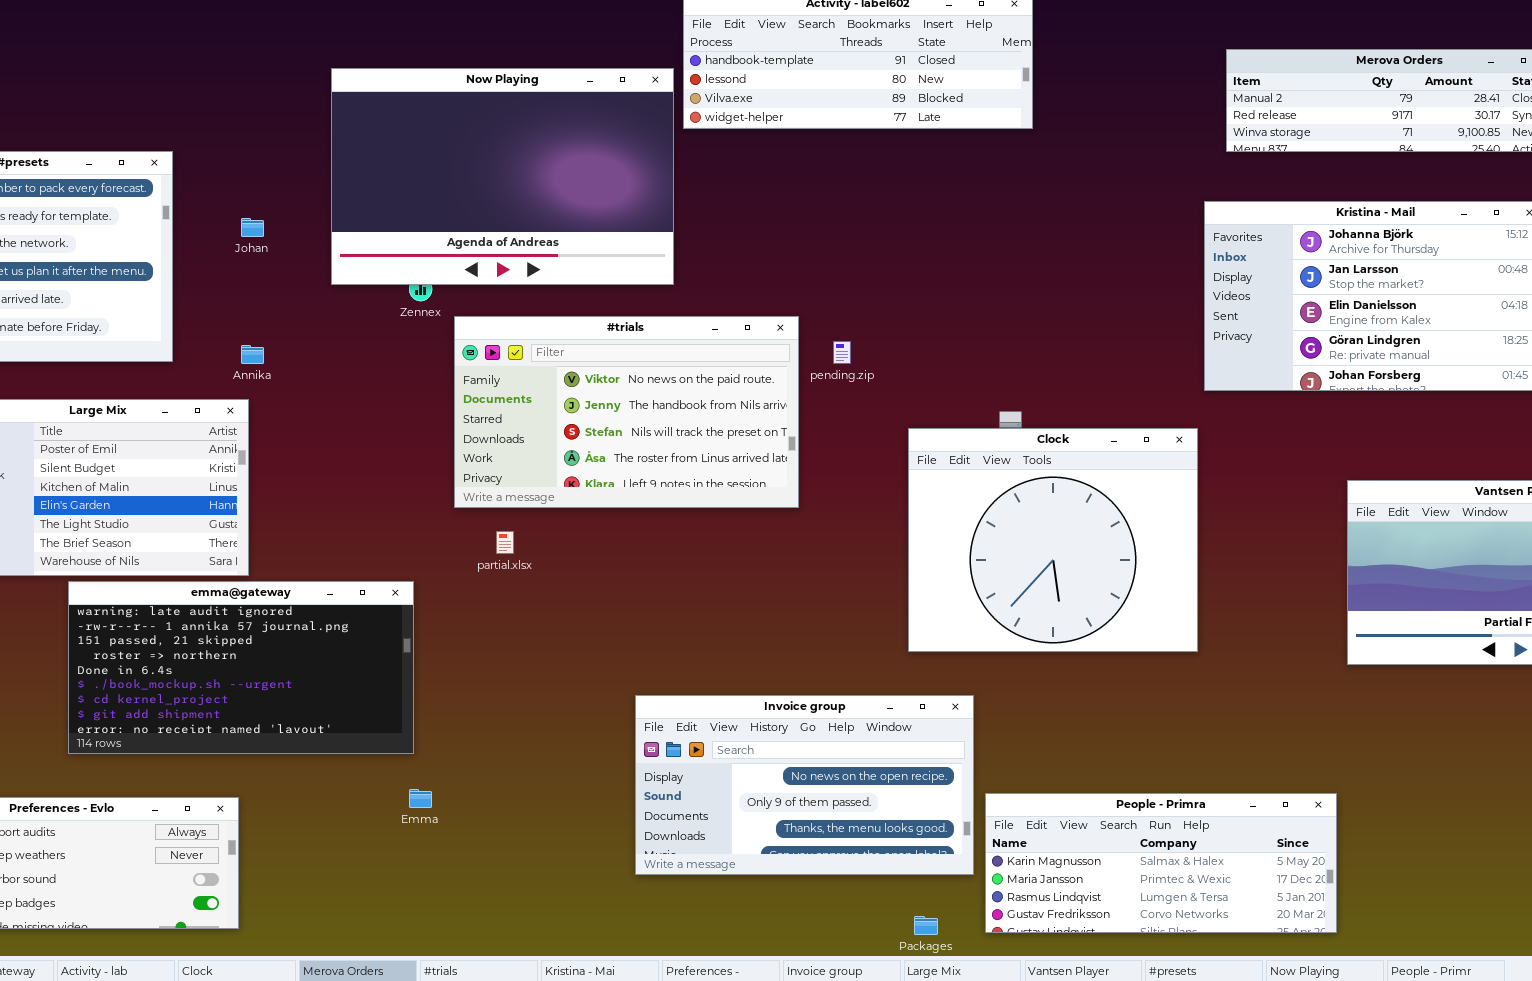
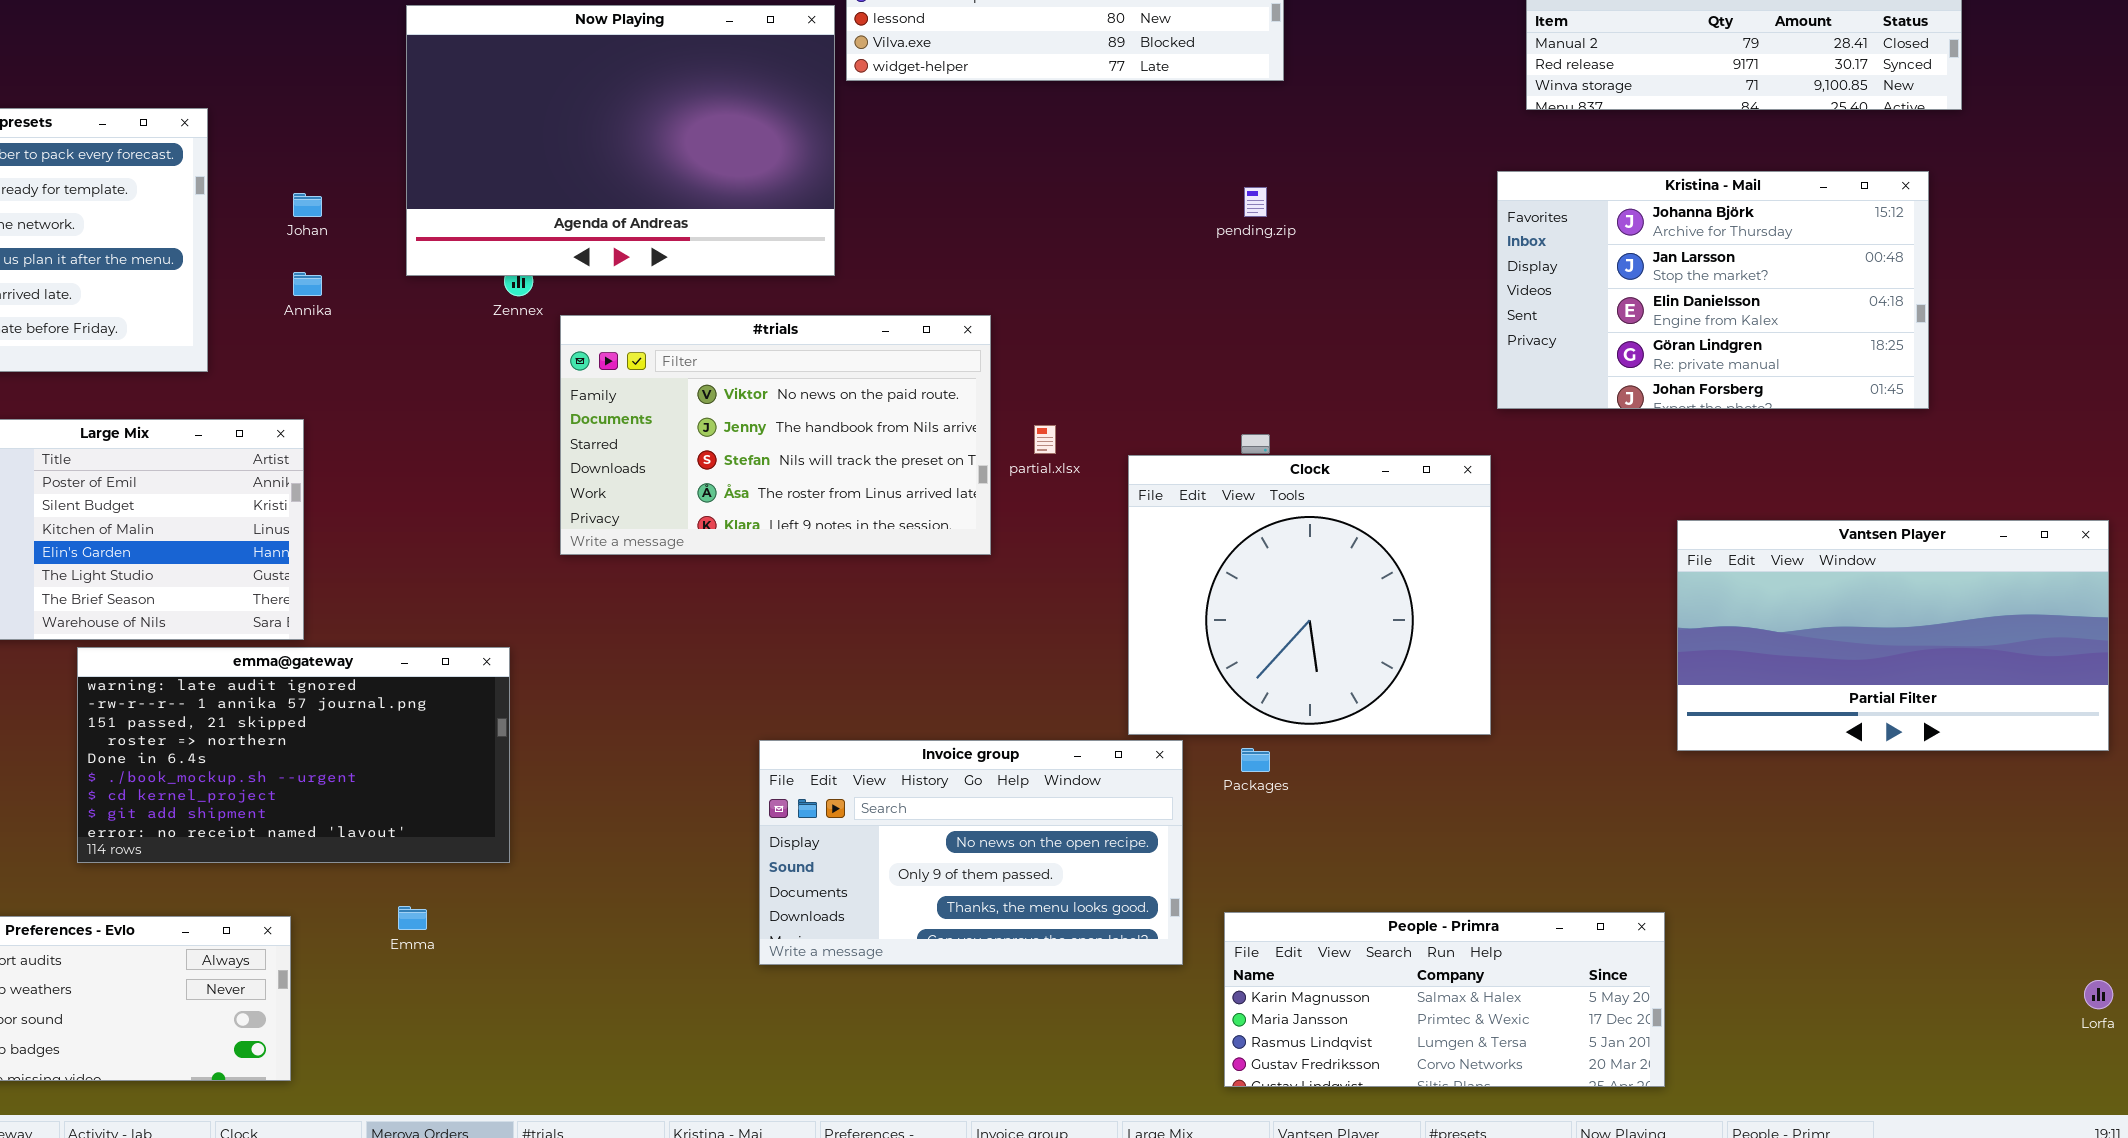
pending.zip: [833,341,851,364] -> [1244,187,1267,217], moved
Annika: [241,345,264,364] -> [293,272,322,296], moved
partial.xlsx: [496,531,514,554] -> [1034,425,1056,454], moved
Invoice group: [635,695,974,875] -> [759,740,1183,965], moved
Emma: [409,789,432,808] -> [398,906,427,930], moved
Packages: [914,916,938,935] -> [1241,748,1270,772], moved

